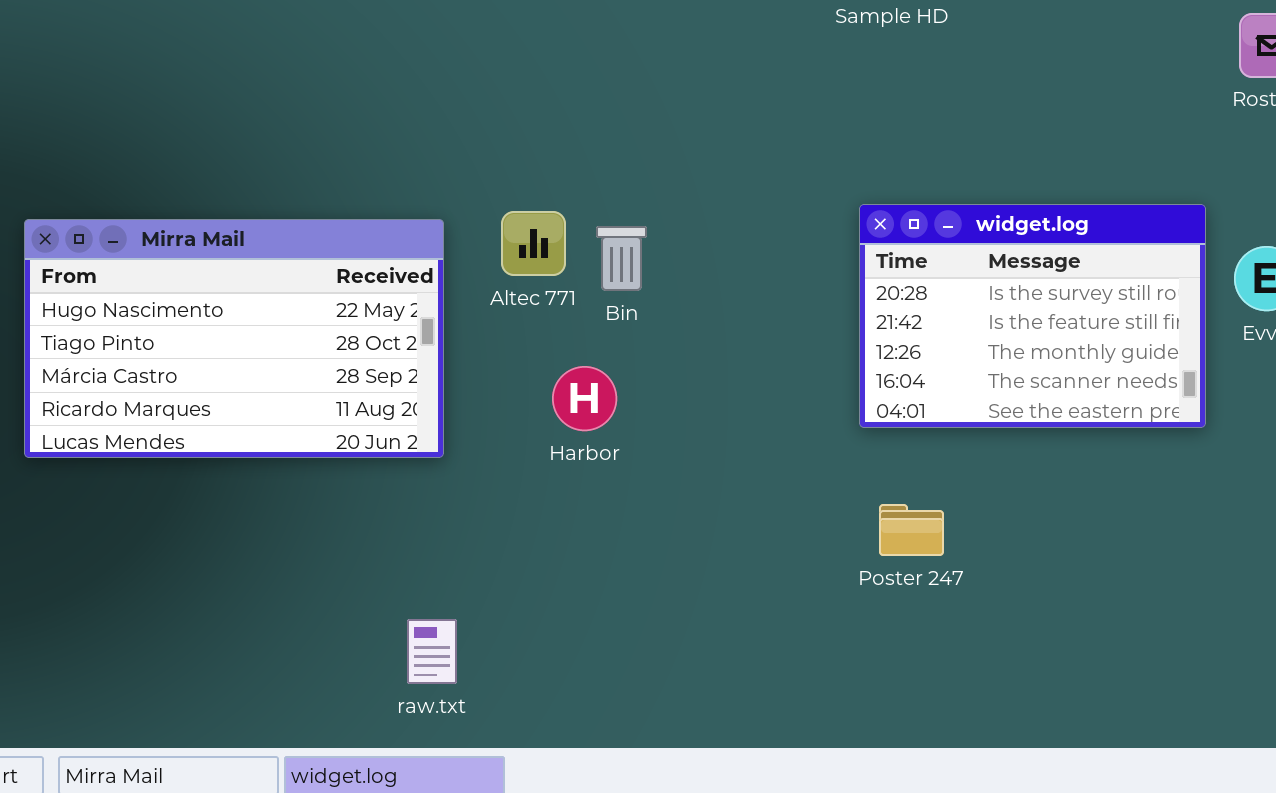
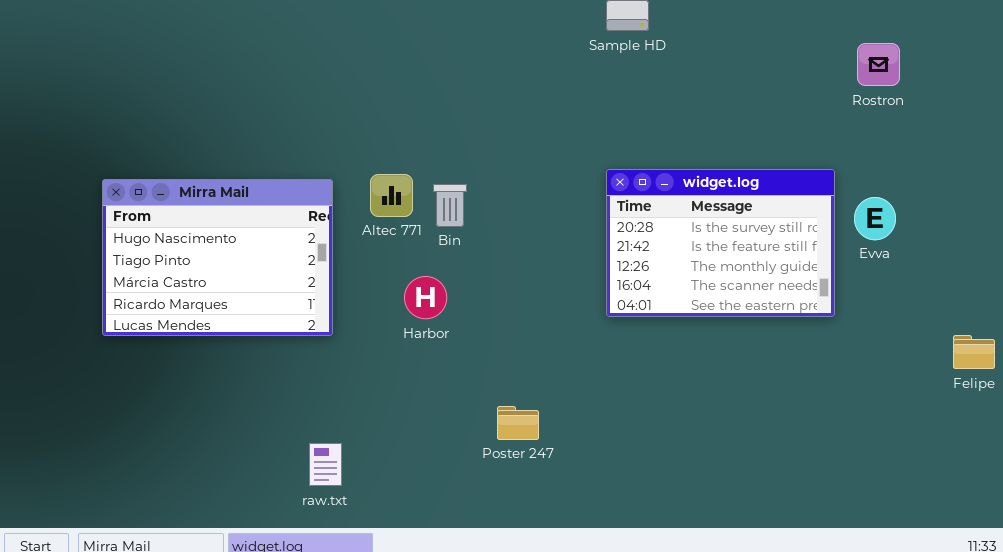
Mirra Mail: [24,219,444,458] -> [102,179,333,336], resized
Poster 247: [879,504,944,556] -> [497,406,539,440], moved

